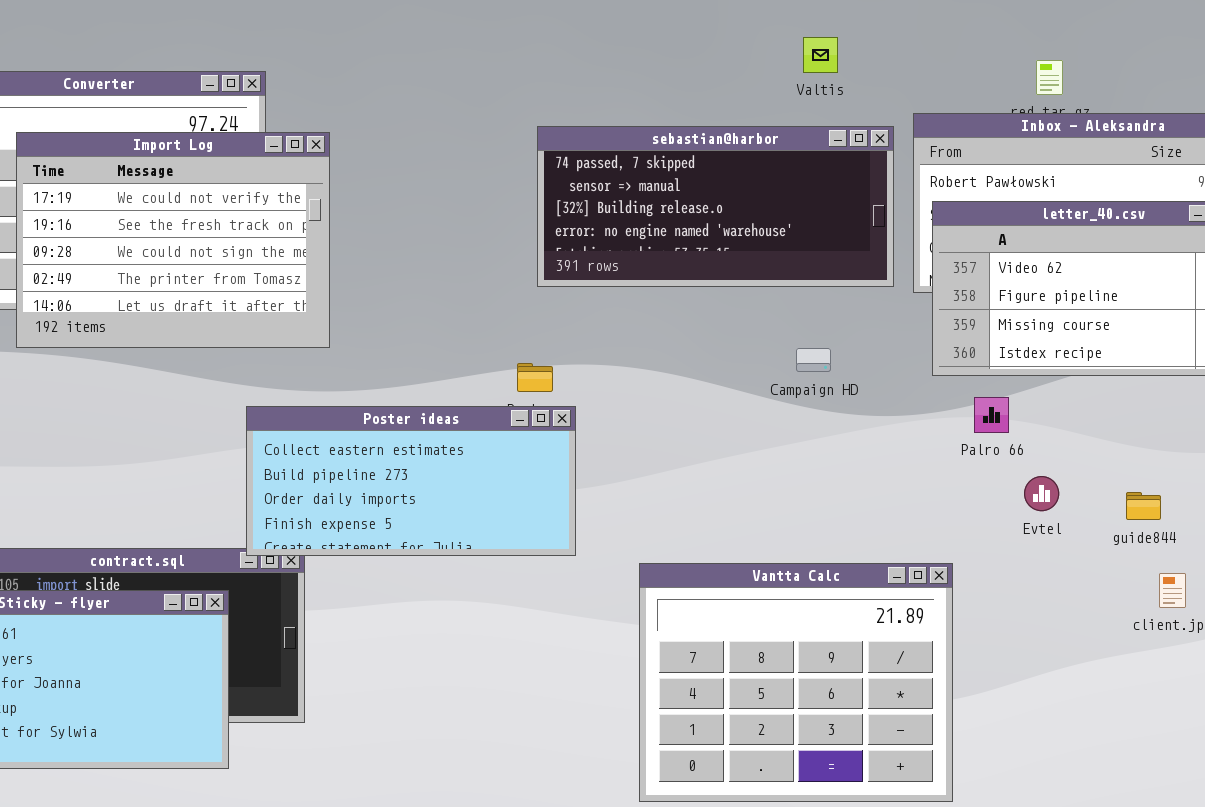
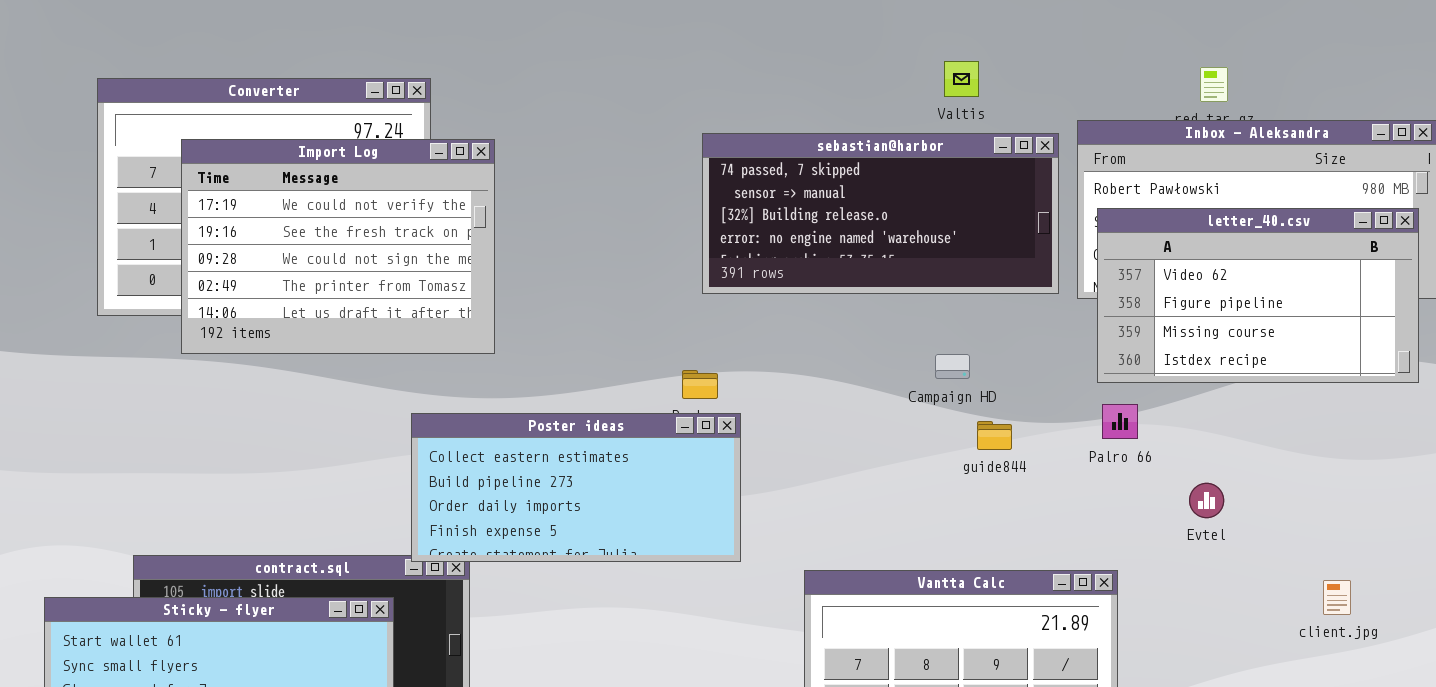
Valtis: [803,37,838,73] -> [944,61,979,97], moved
Campaign HD: [796,348,831,372] -> [935,354,970,379], moved
Palro 66: [974,397,1009,433] -> [1102,404,1138,439], moved
guide844: [1126,492,1161,520] -> [977,421,1012,450], moved

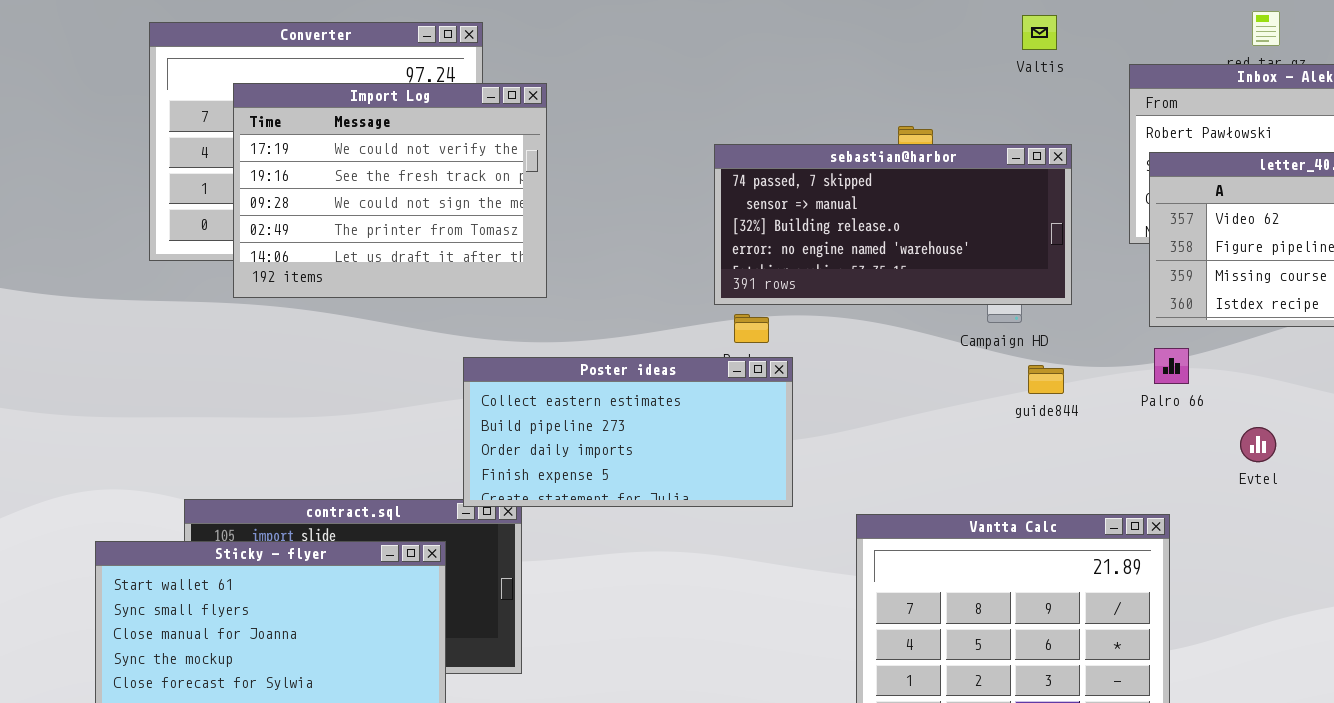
Valtis: [944,61,979,97] -> [1022,15,1057,50], moved
sebastian@harbor: [702,133,1059,294] -> [714,144,1072,305], moved

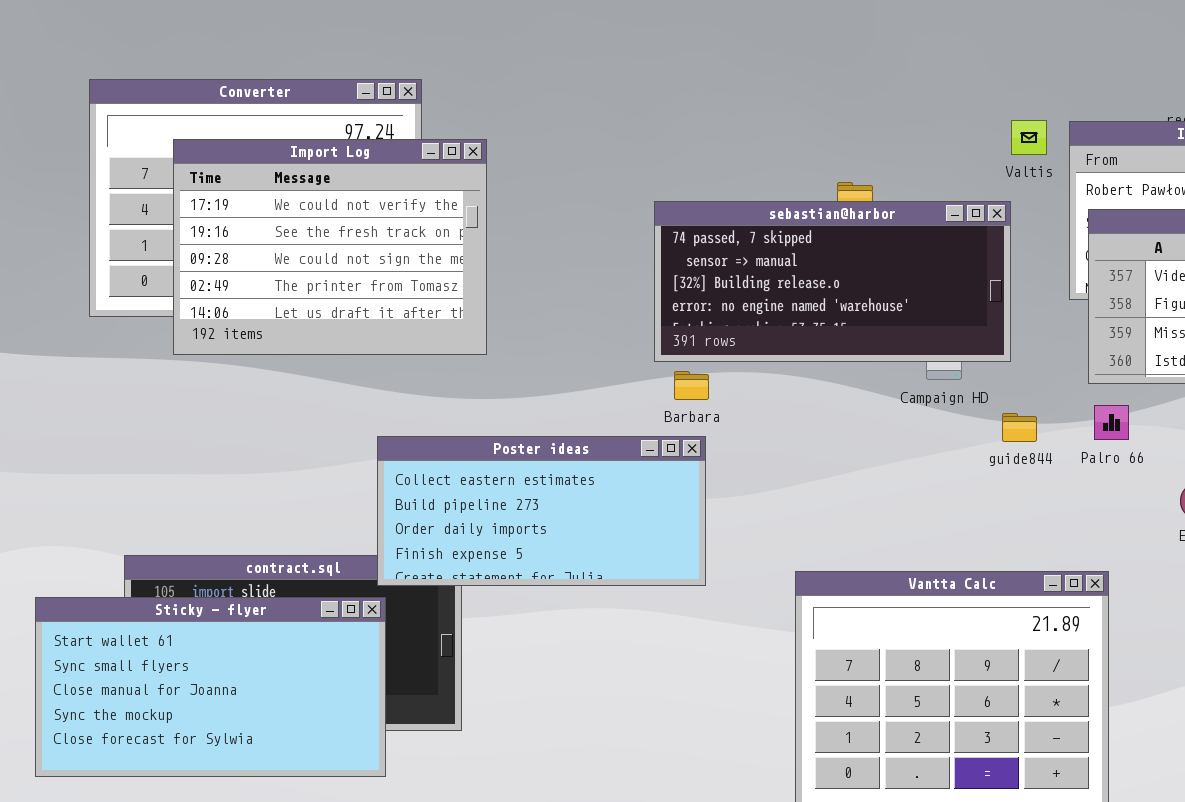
Valtis: [1022,15,1057,50] -> [1011,120,1047,155], moved
Poster ideas: [463,357,793,507] -> [377,436,706,586], moved
guide844: [1028,365,1064,394] -> [1002,413,1037,442], moved

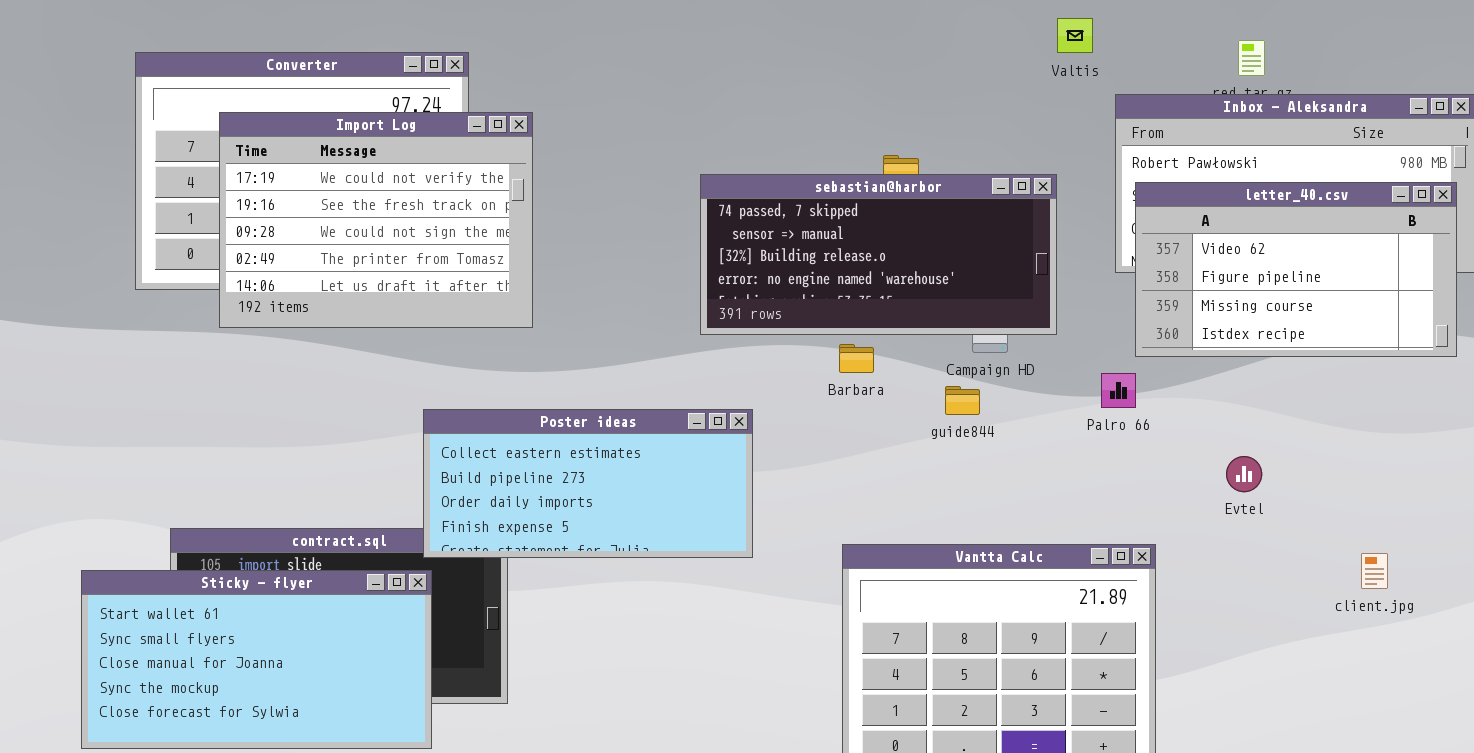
Valtis: [1011,120,1047,155] -> [1057,18,1093,53], moved
Barbara: [674,371,709,400] -> [839,344,874,373], moved
Palro 66: [1094,405,1129,440] -> [1101,373,1136,408], moved
guide844: [1002,413,1037,442] -> [945,386,980,415], moved

